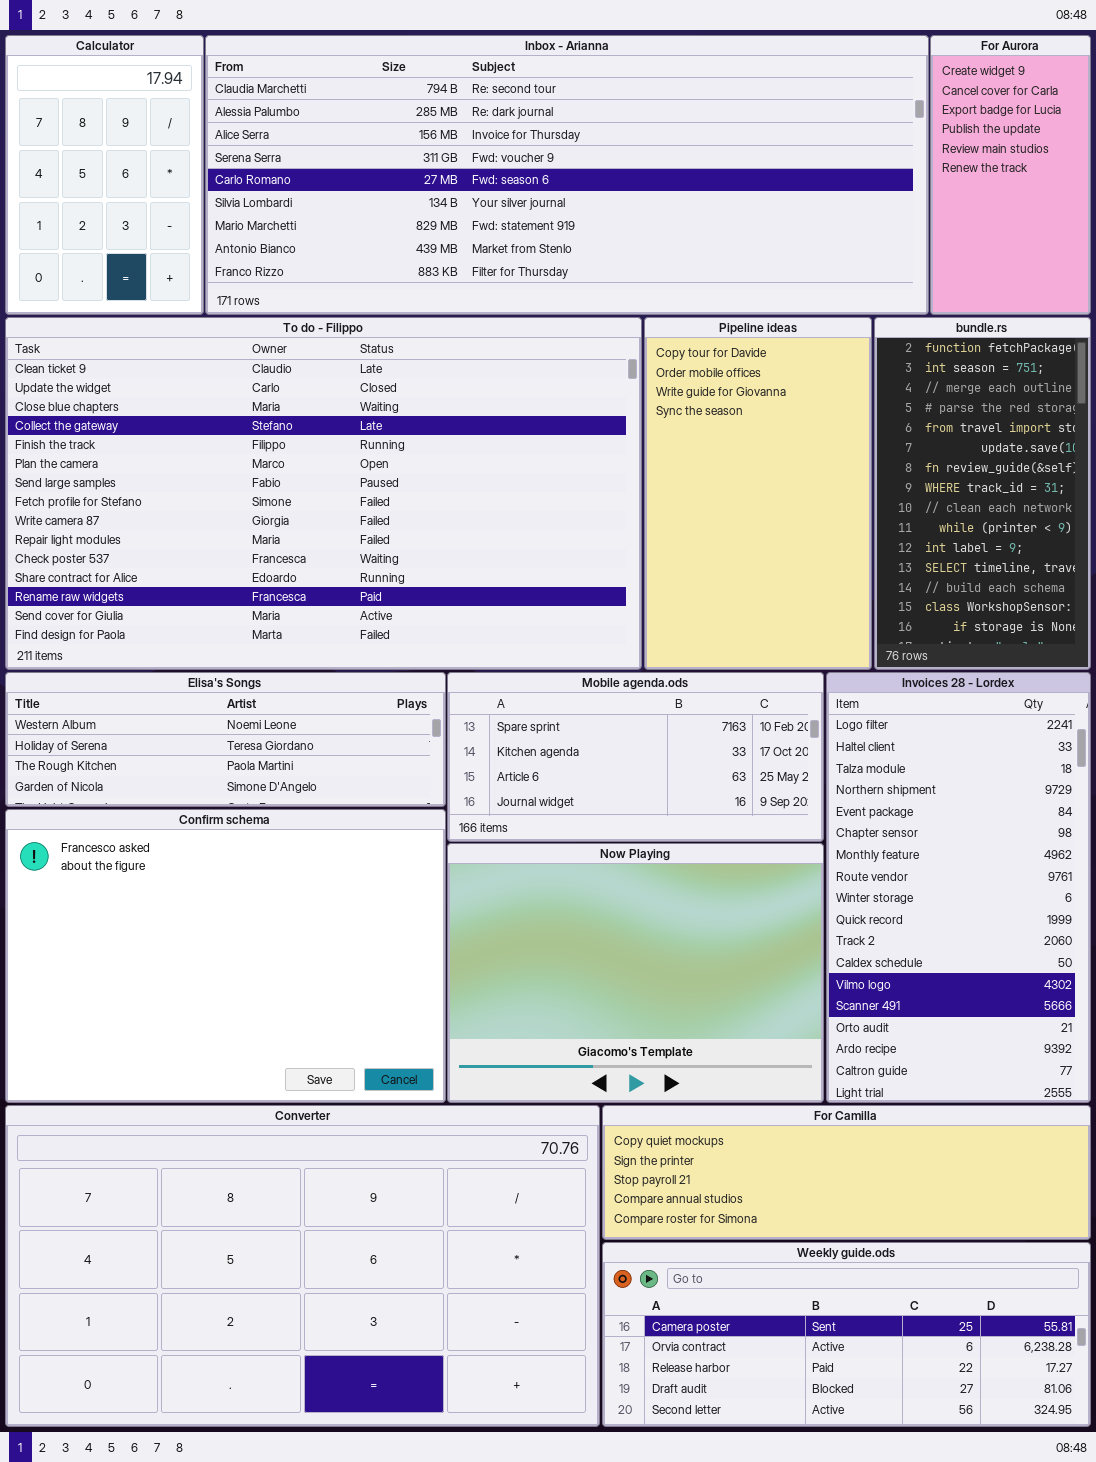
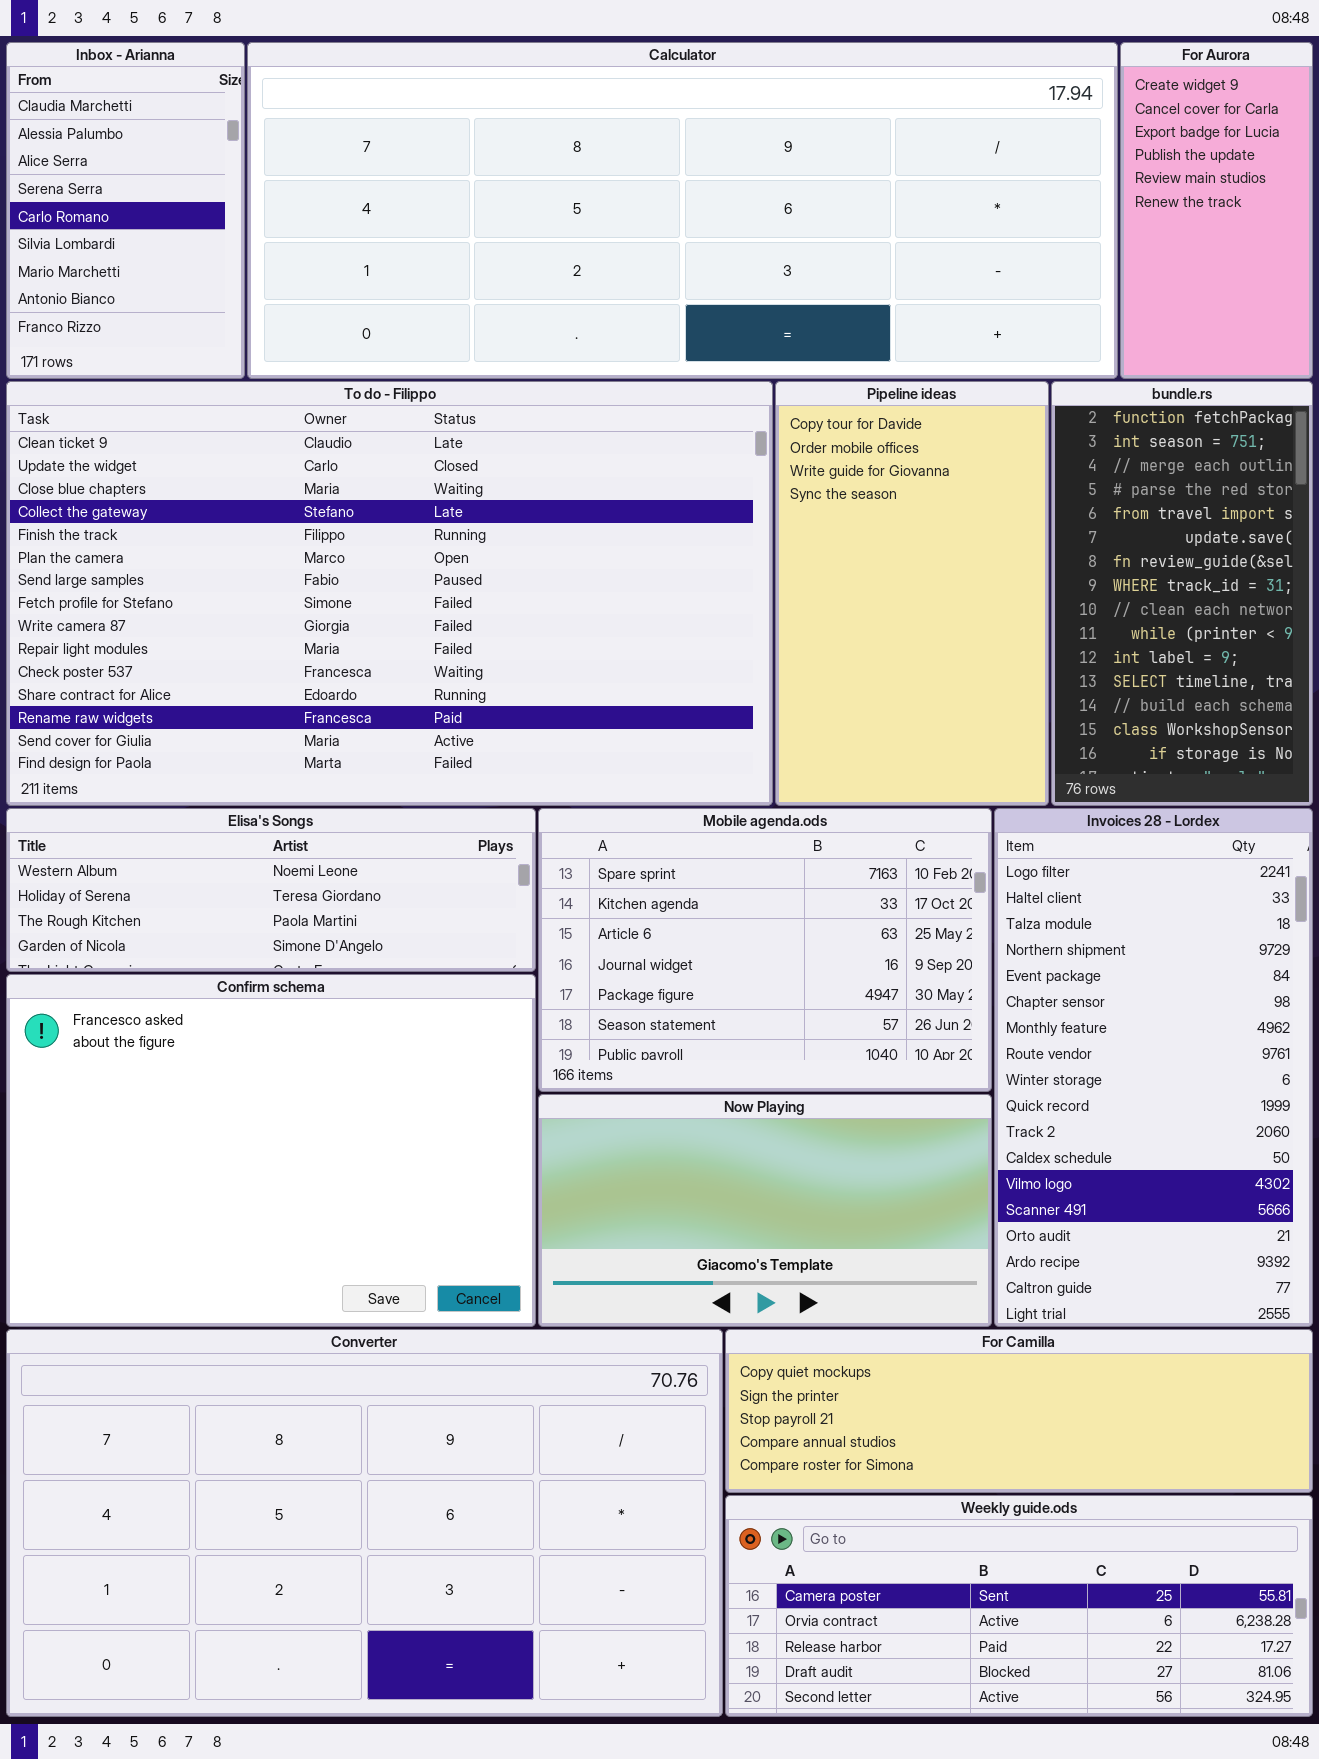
Calculator: [5,35,204,315] -> [247,42,1118,379], moved, resized
Inbox - Arianna: [205,35,929,315] -> [6,42,245,379], moved, resized
Mobile agenda.ods: [447,672,824,842] -> [538,808,992,1092], resized
Now Playing: [447,843,824,1103] -> [538,1094,992,1327], resized

